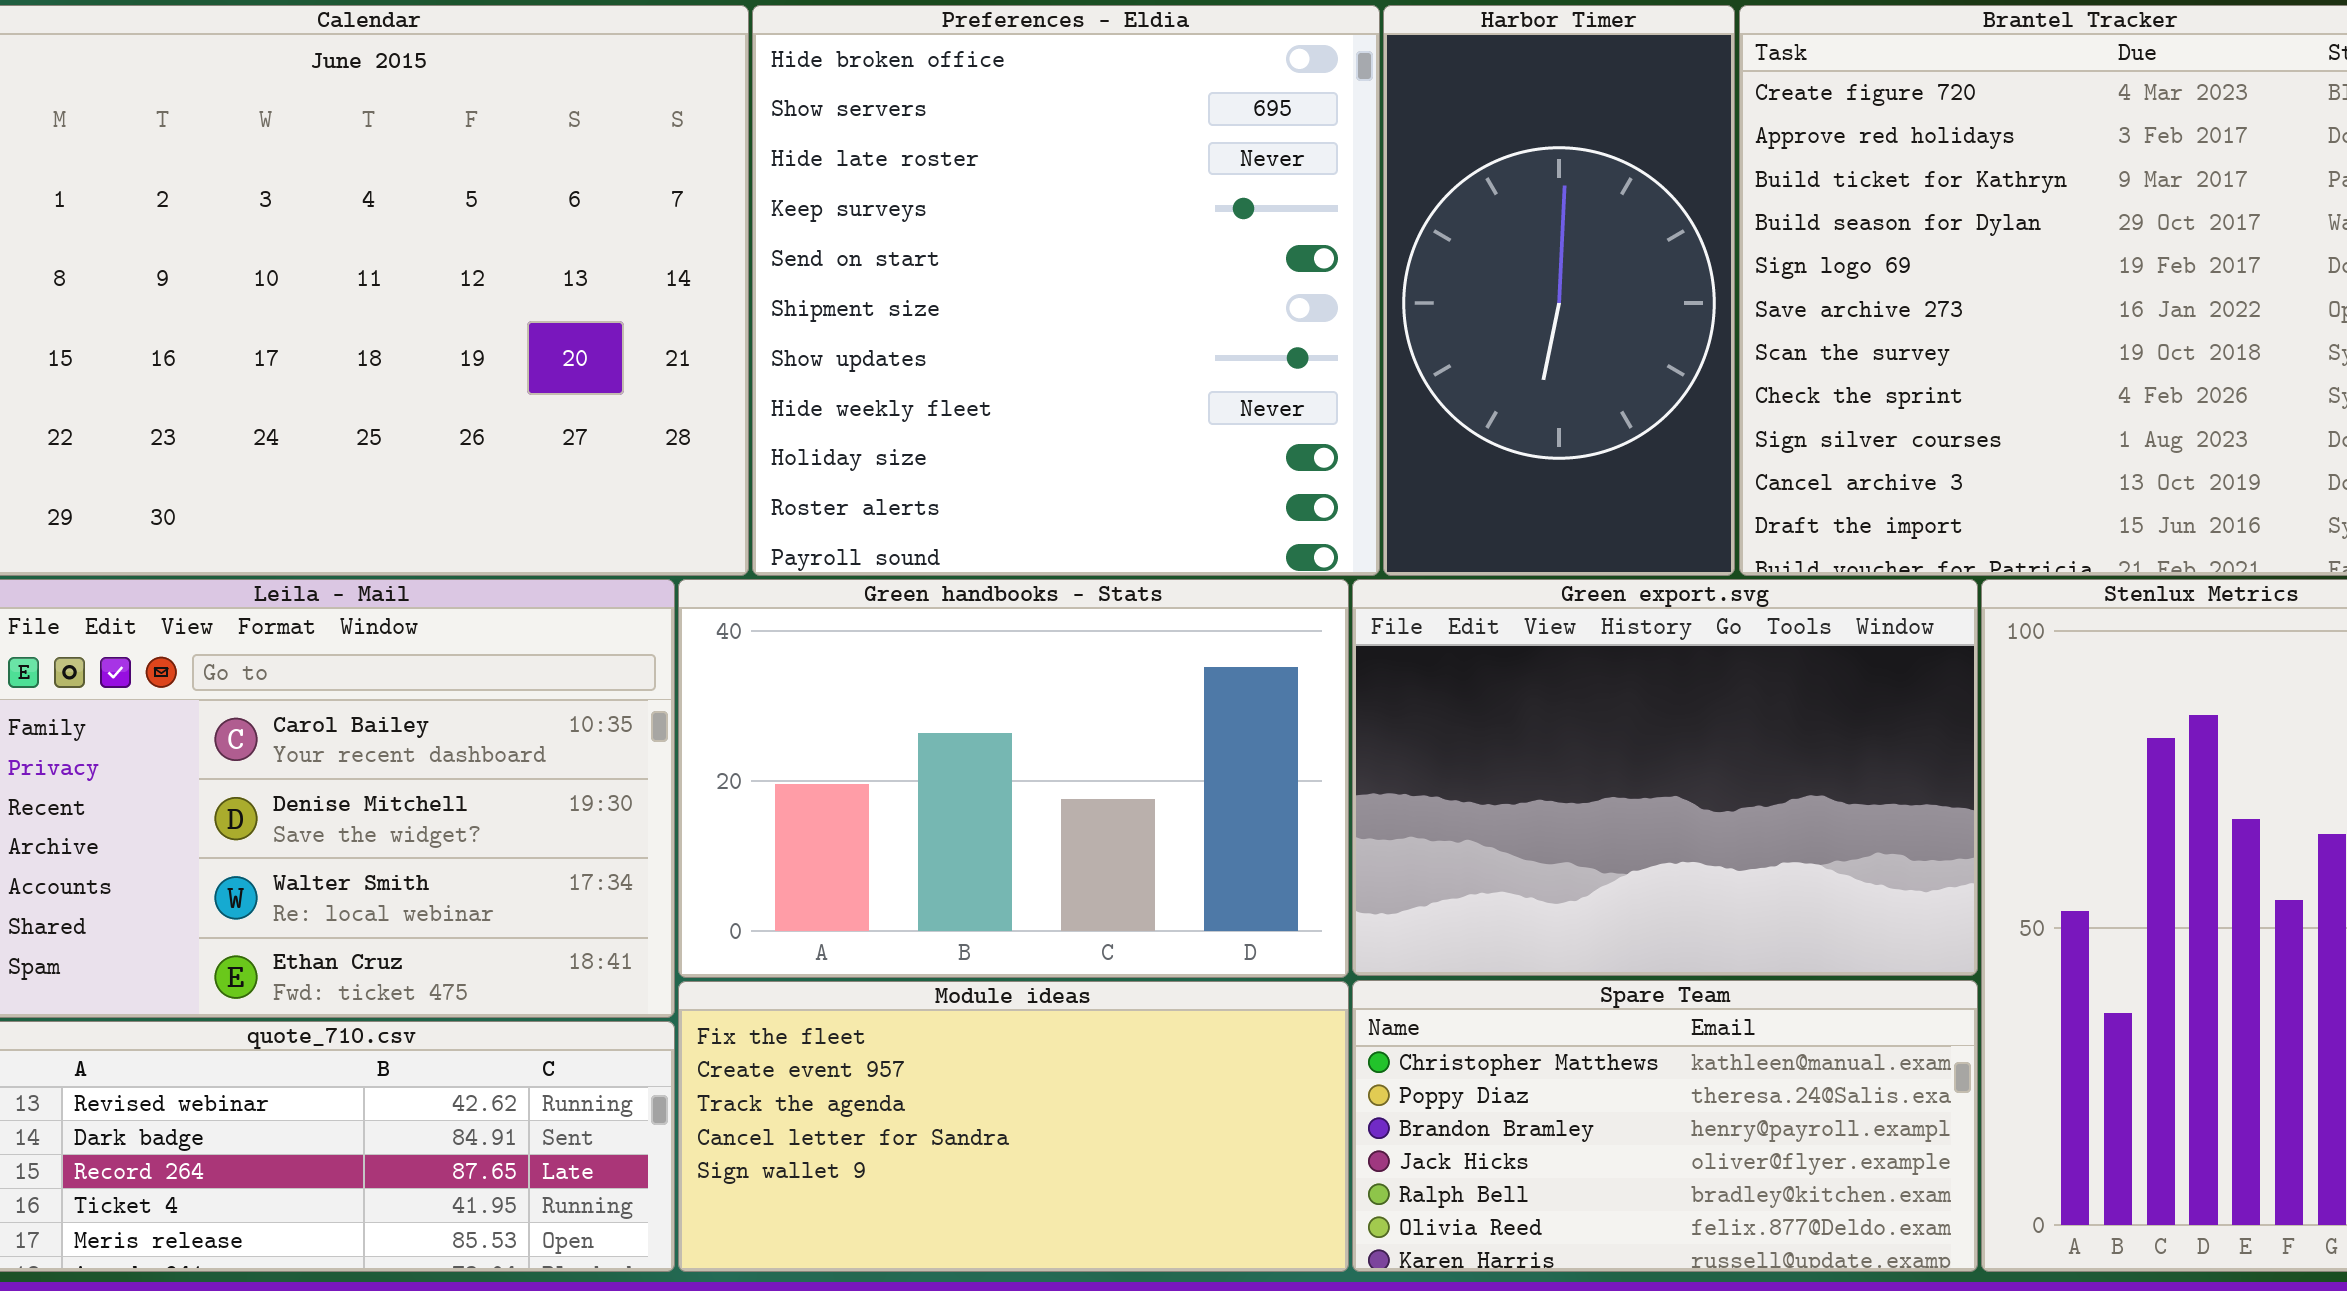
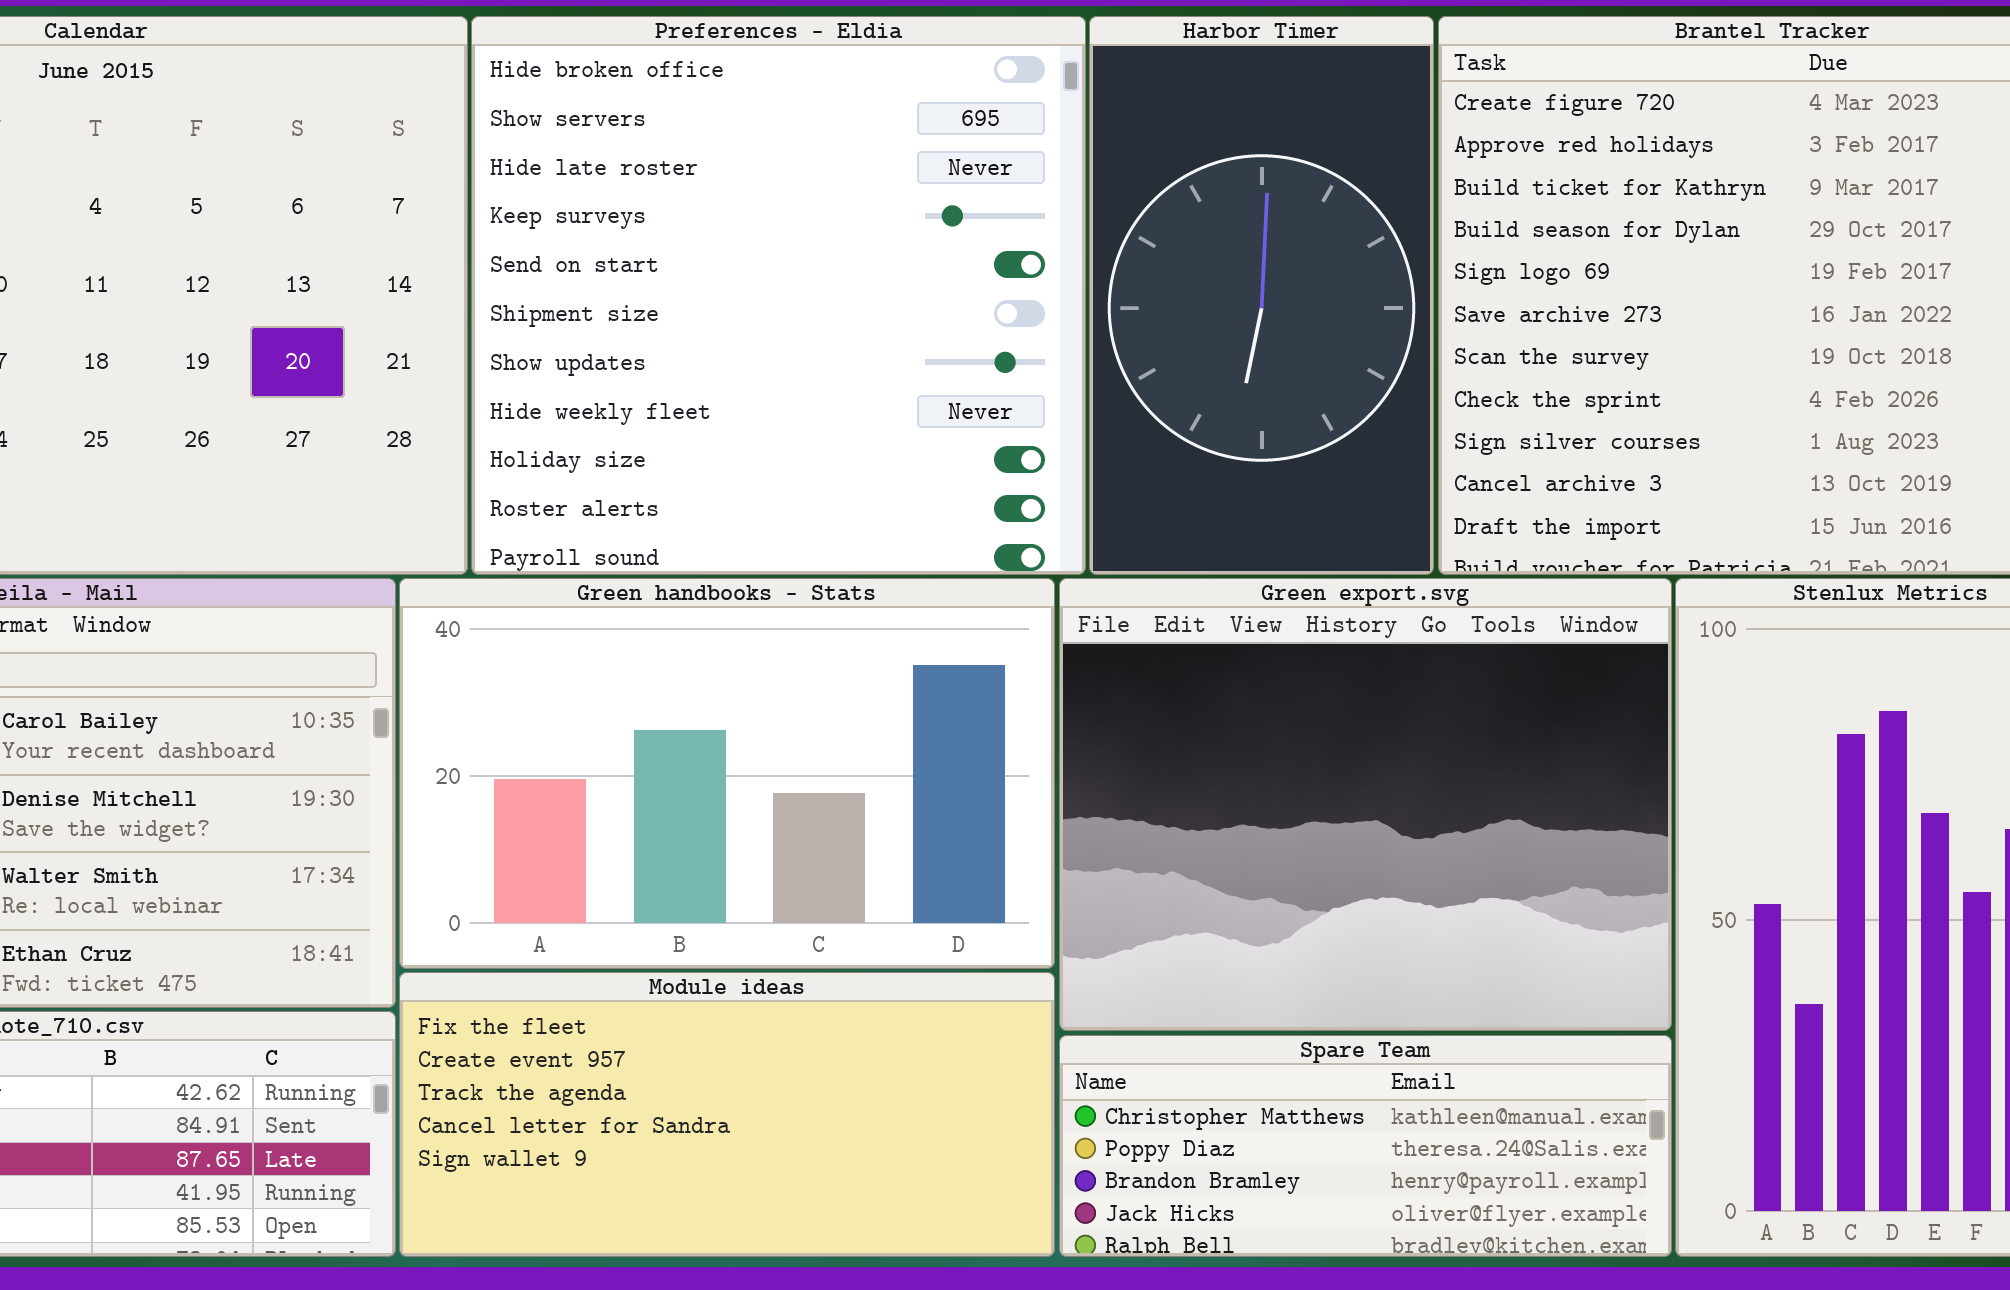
Green export.svg: [1352,579,1978,976] -> [1059,578,1672,1031], resized
Spare Team: [1352,980,1978,1272] -> [1059,1035,1672,1257], resized

